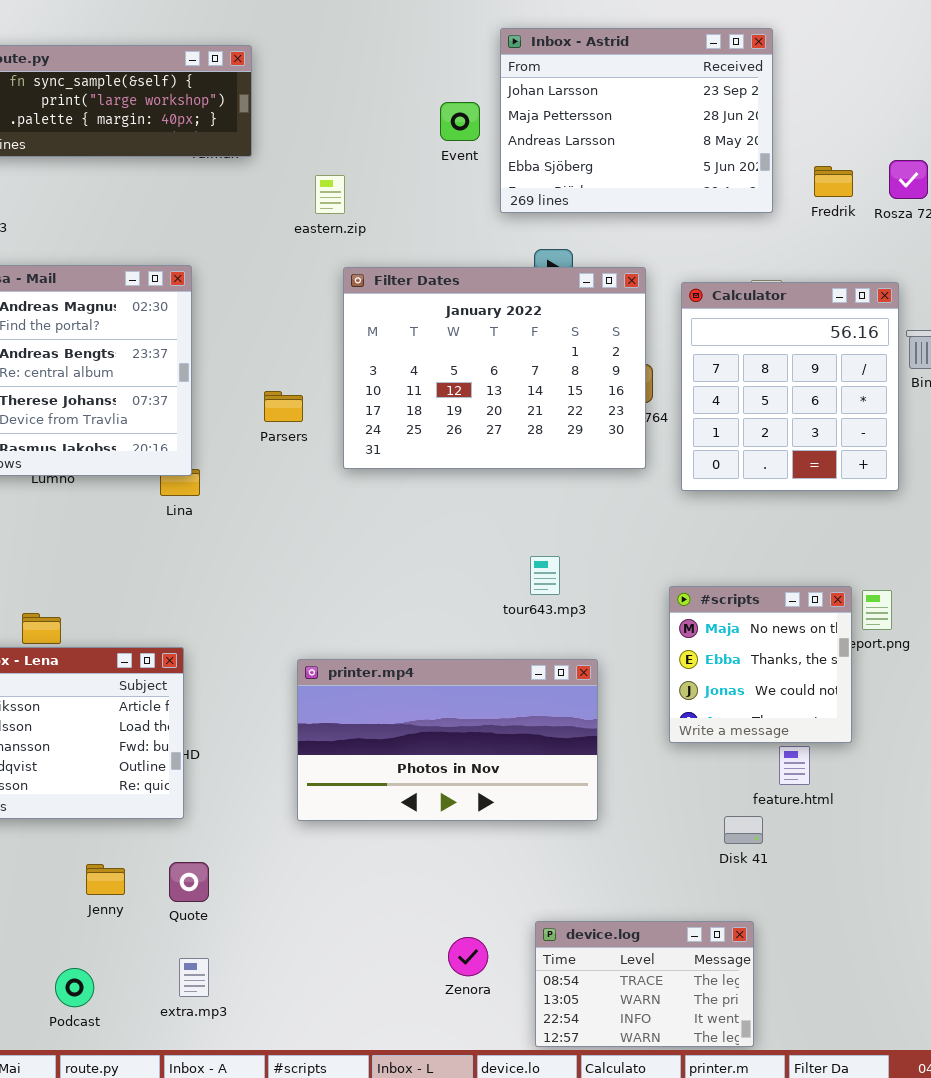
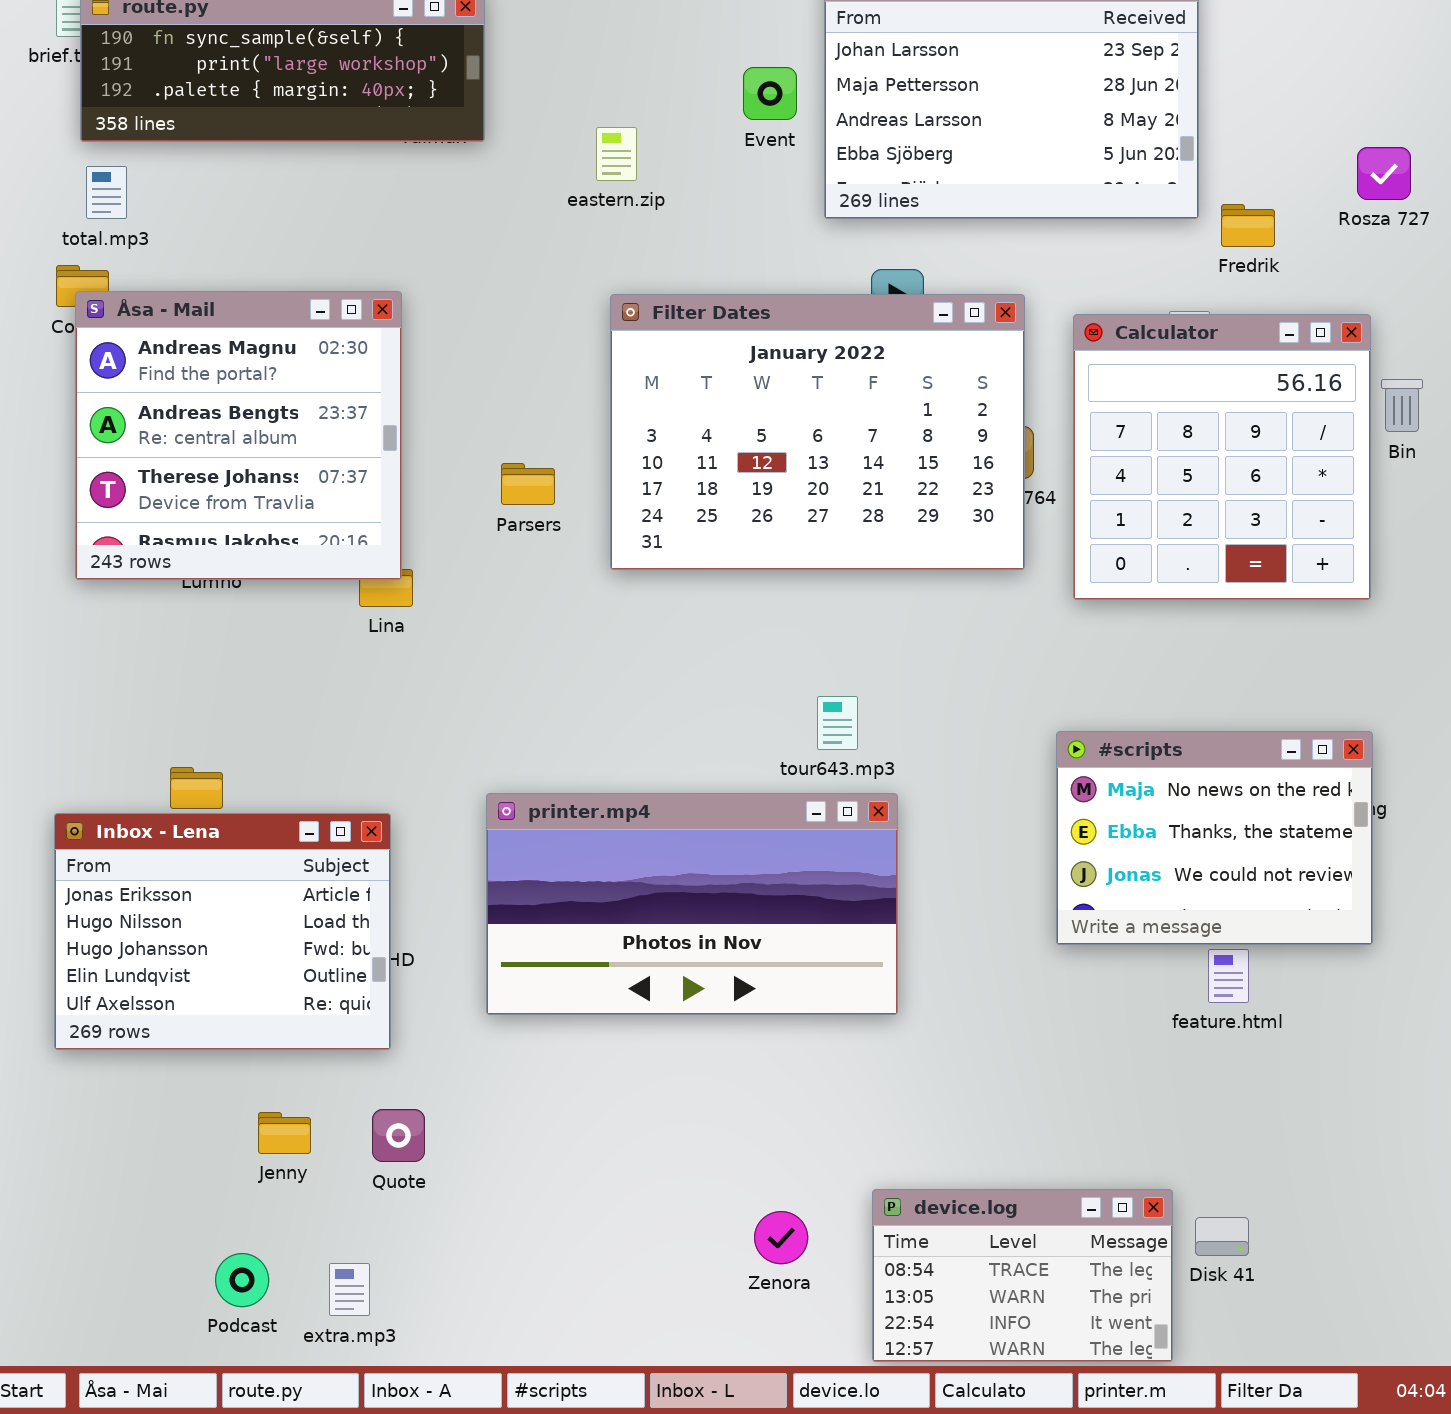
Fredrik: [814,166,853,197] -> [1221,204,1275,247], moved
eastern.zip: [315,175,345,214] -> [596,127,637,181], moved
tour643.mp3: [530,556,560,595] -> [817,696,858,750], moved
#scripts: [669,586,852,743] -> [1056,731,1373,945], resized
printer.mp4: [297,659,598,821] -> [486,793,898,1015], moved
Disk 41: [724,816,763,844] -> [1195,1217,1249,1256], moved
extra.mp3: [179,958,209,997] -> [329,1263,370,1316], moved

